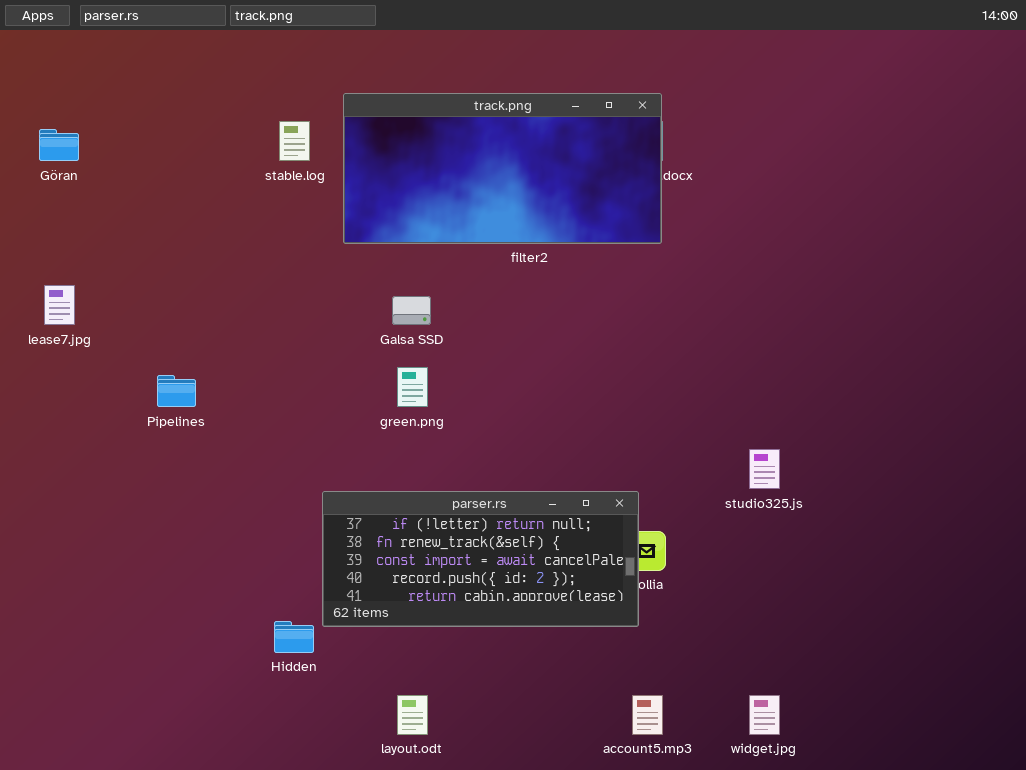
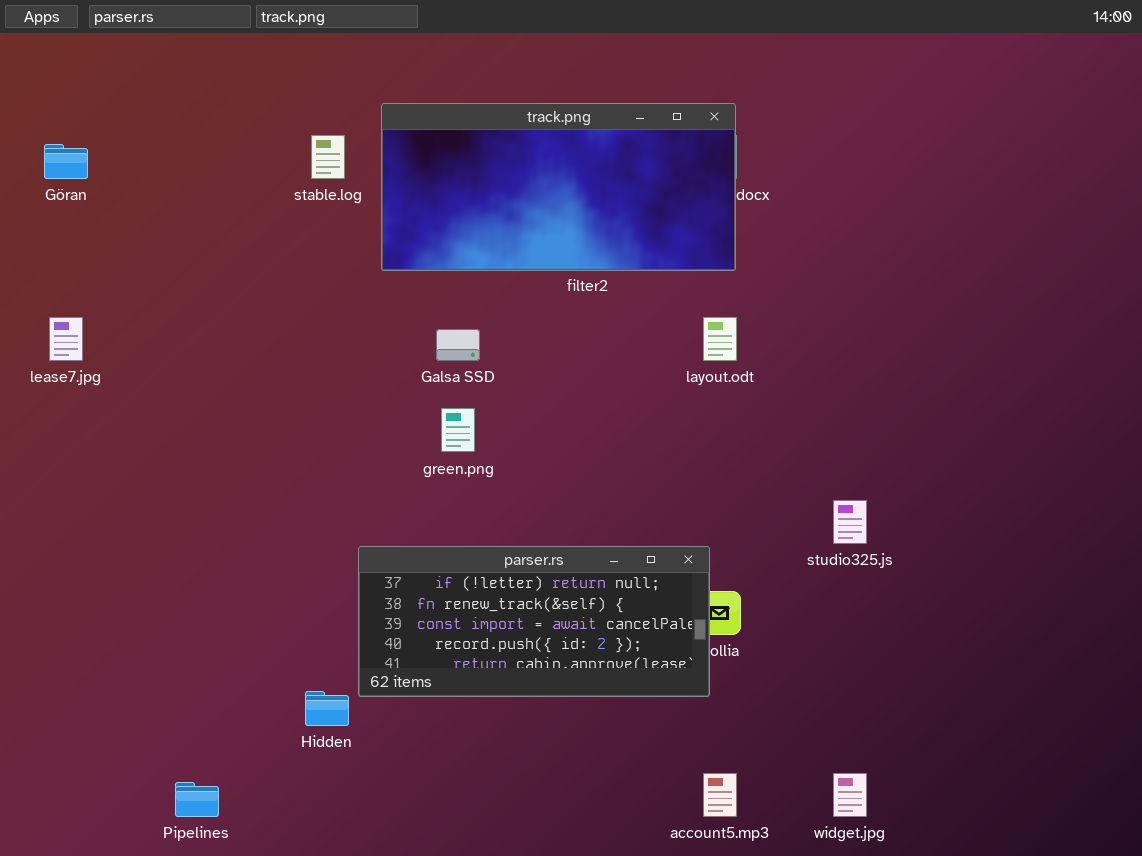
Pipelines: [157,375,196,407] -> [175,782,219,817], moved
layout.odt: [397,695,428,735] -> [703,317,737,361], moved

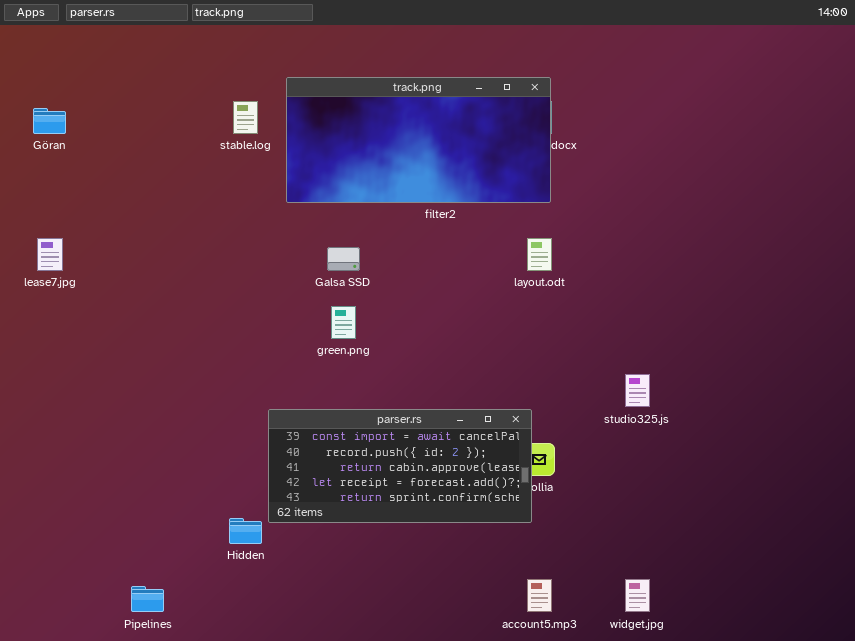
parser.rs: [358,546,710,697] -> [268,409,532,523], scrolled down 2 rows

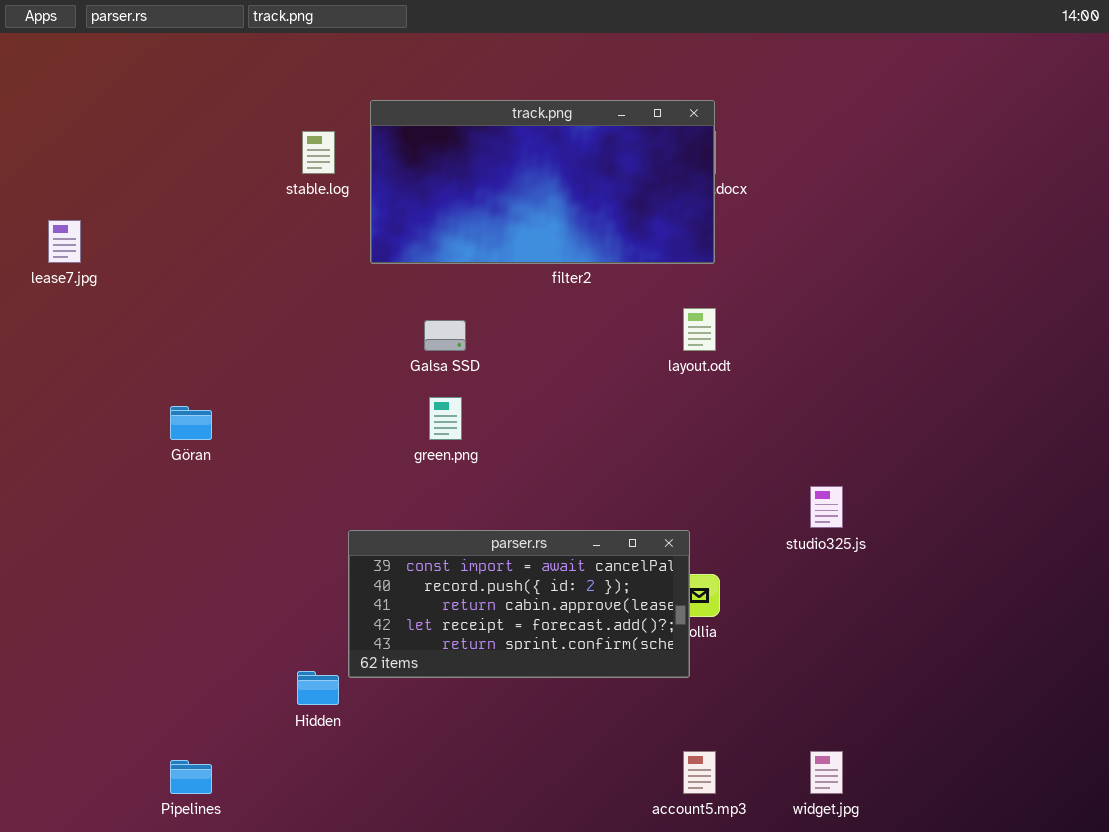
Göran: [33,108,66,134] -> [170,406,212,440], moved
lease7.jpg: [37,238,63,271] -> [48,220,81,263], moved

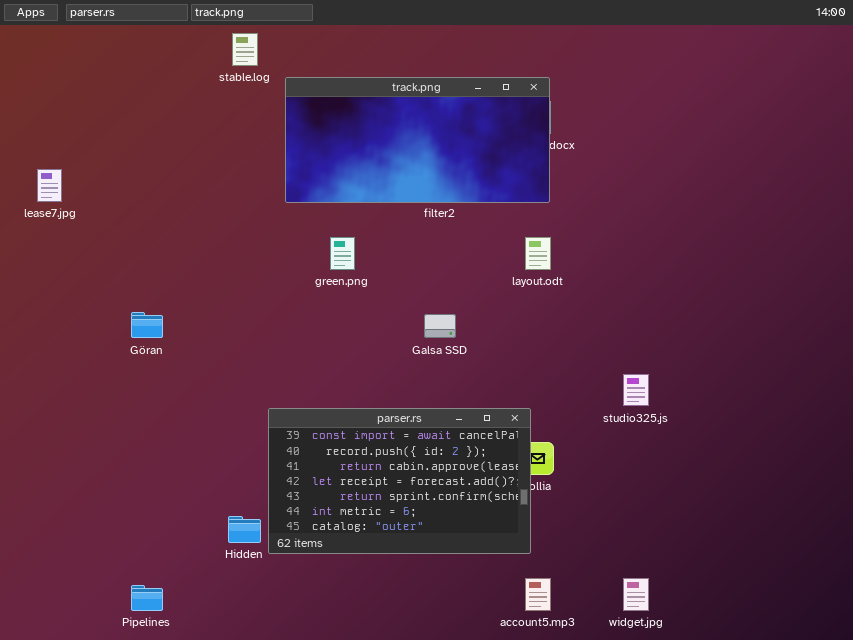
stable.log: [302,131,335,174] -> [232,33,258,66], moved
Galsa SSD: [424,320,466,351] -> [424,314,456,338], moved
green.png: [429,397,462,440] -> [330,237,355,270], moved
parser.rs: [348,530,690,678] -> [268,408,531,554], resized

